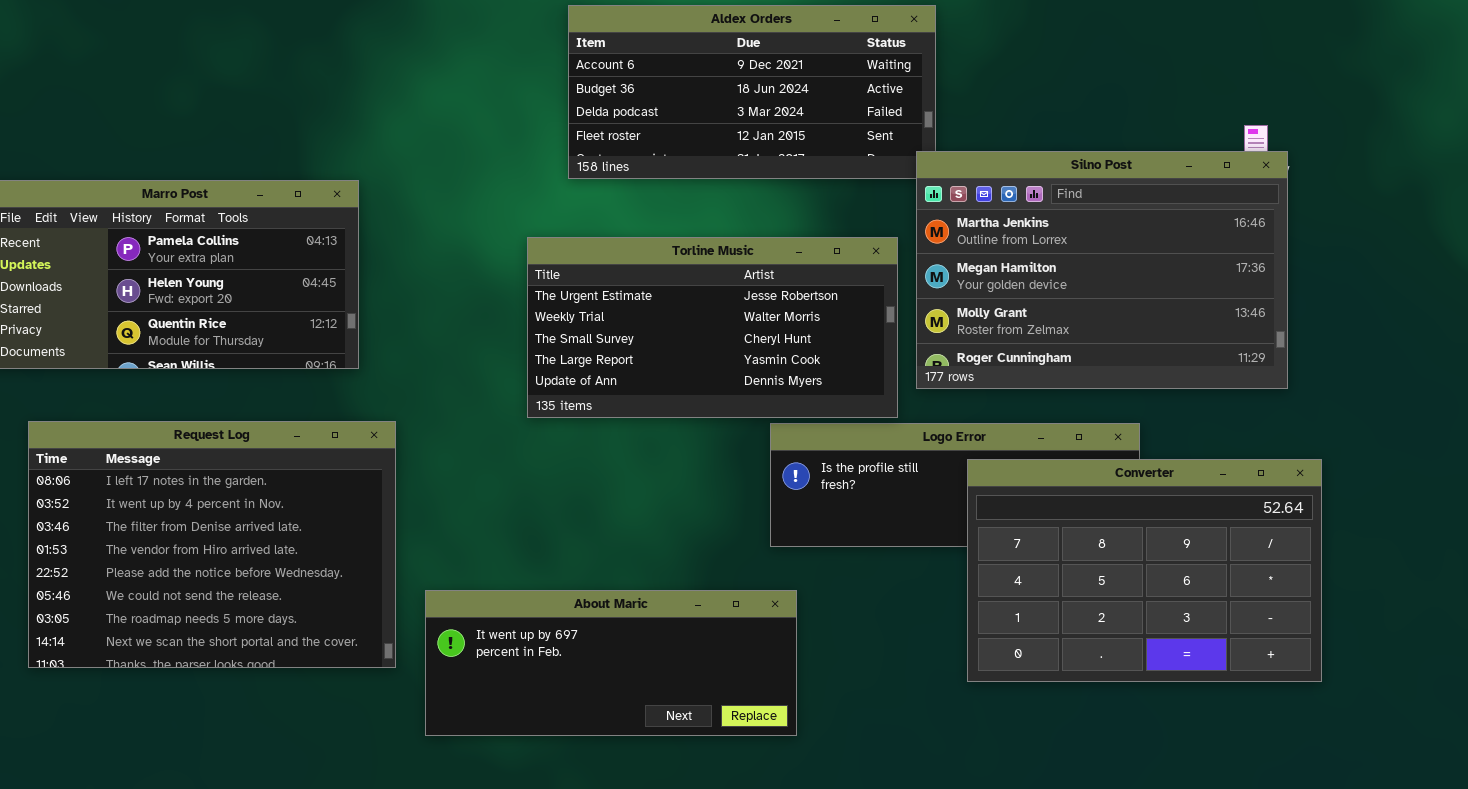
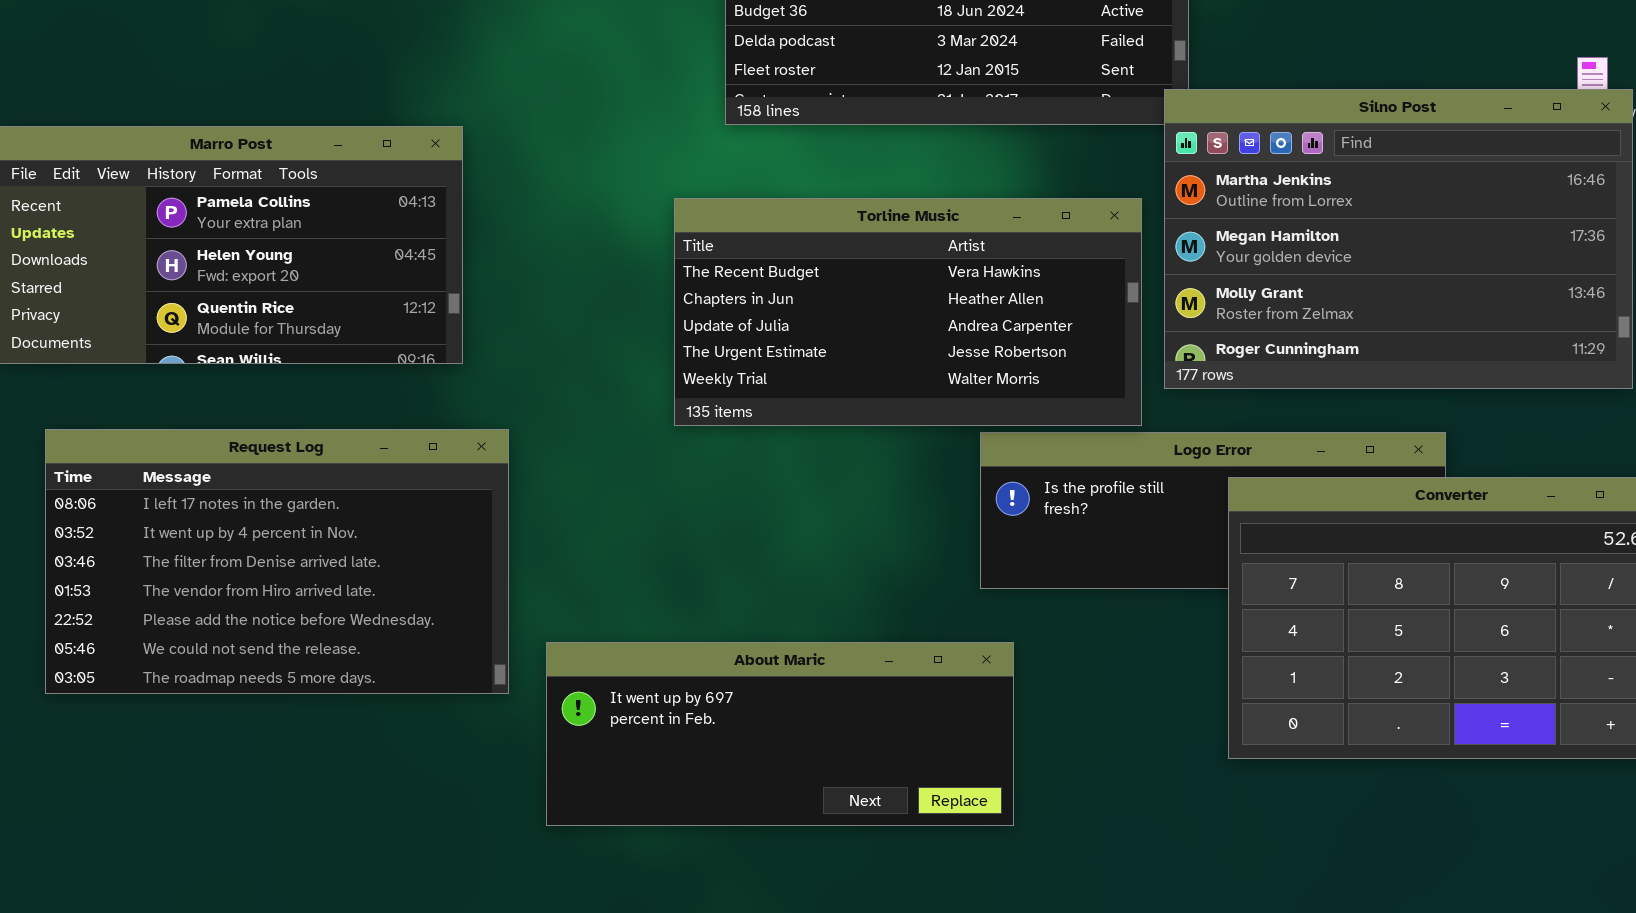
Torline Music: [527,237,898,418] -> [674,198,1142,426], scrolled up 3 rows
Request Log: [28,421,396,668] -> [45,429,509,694], resized

